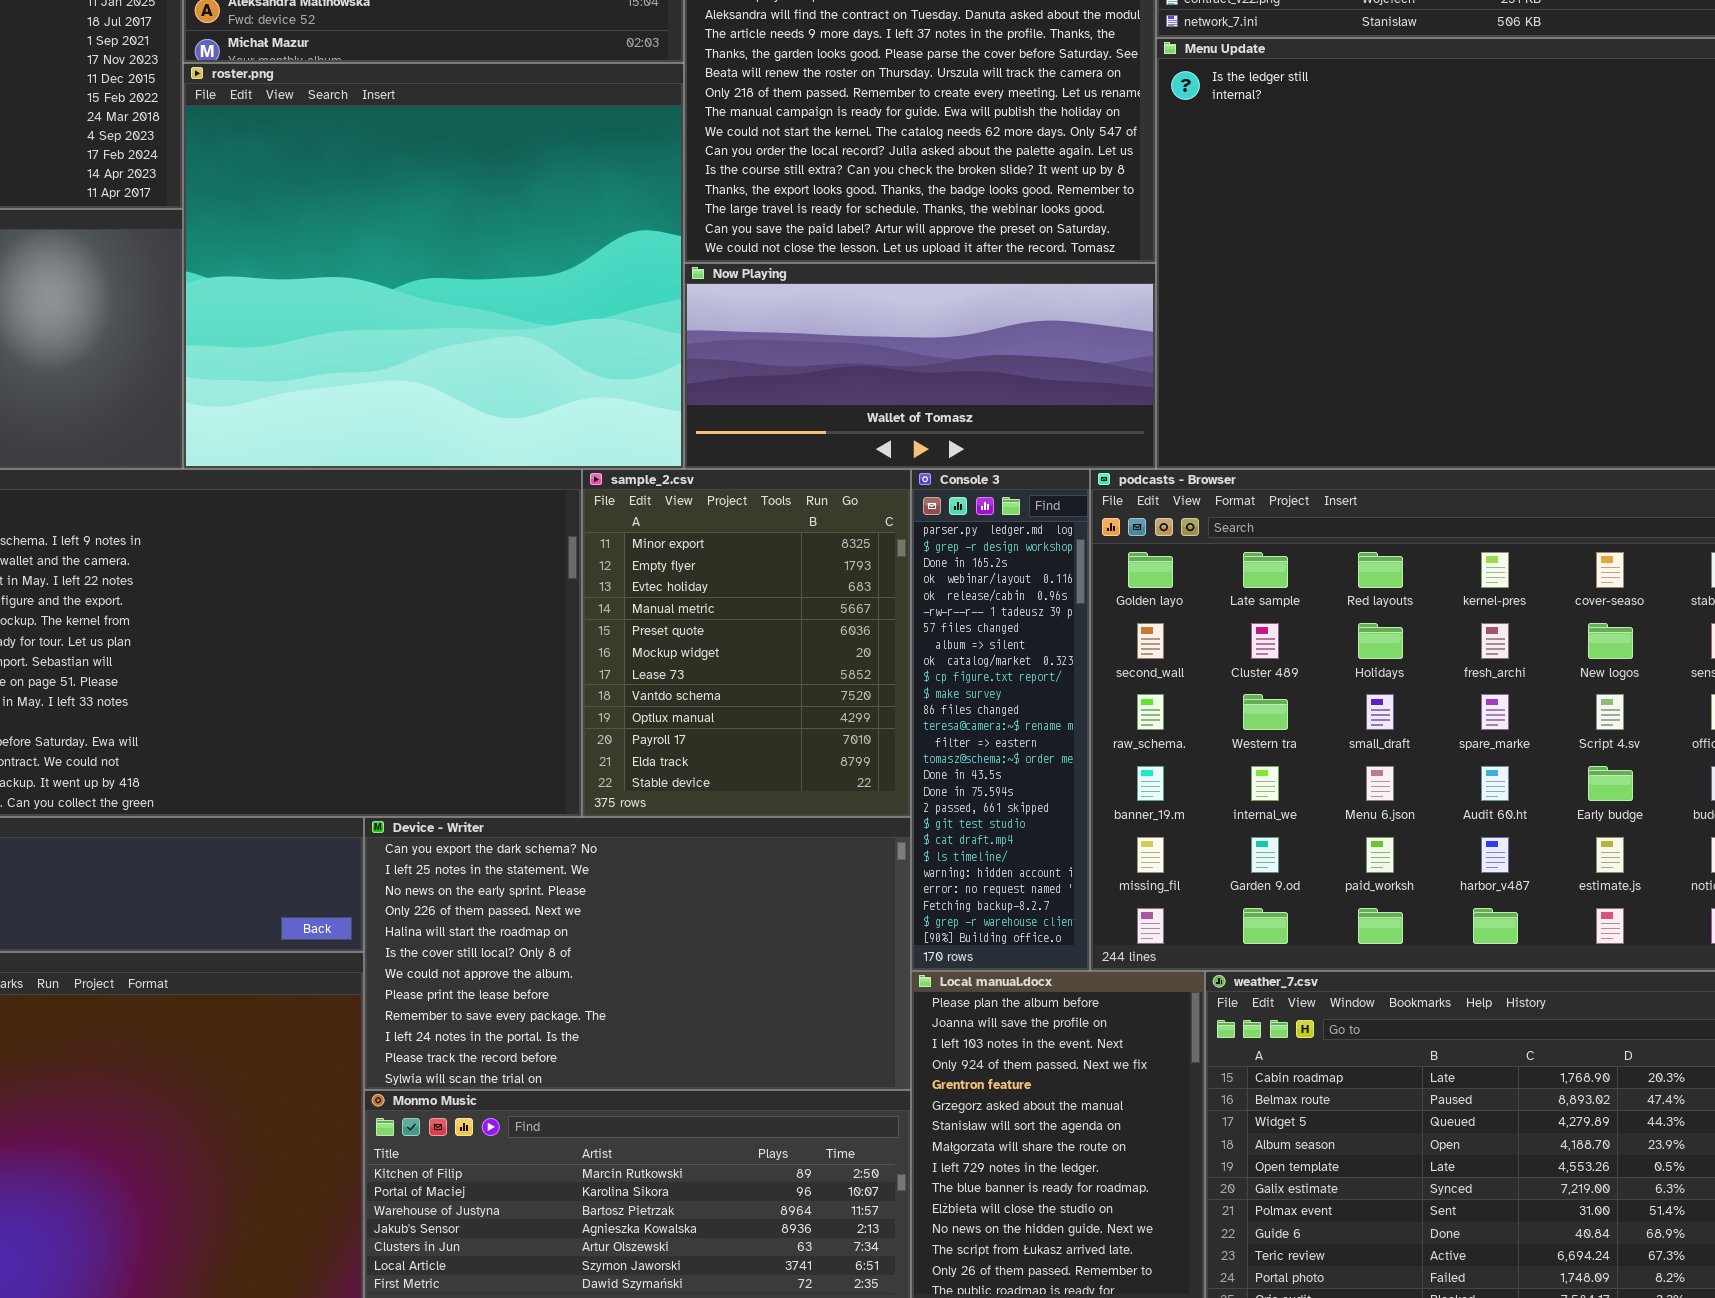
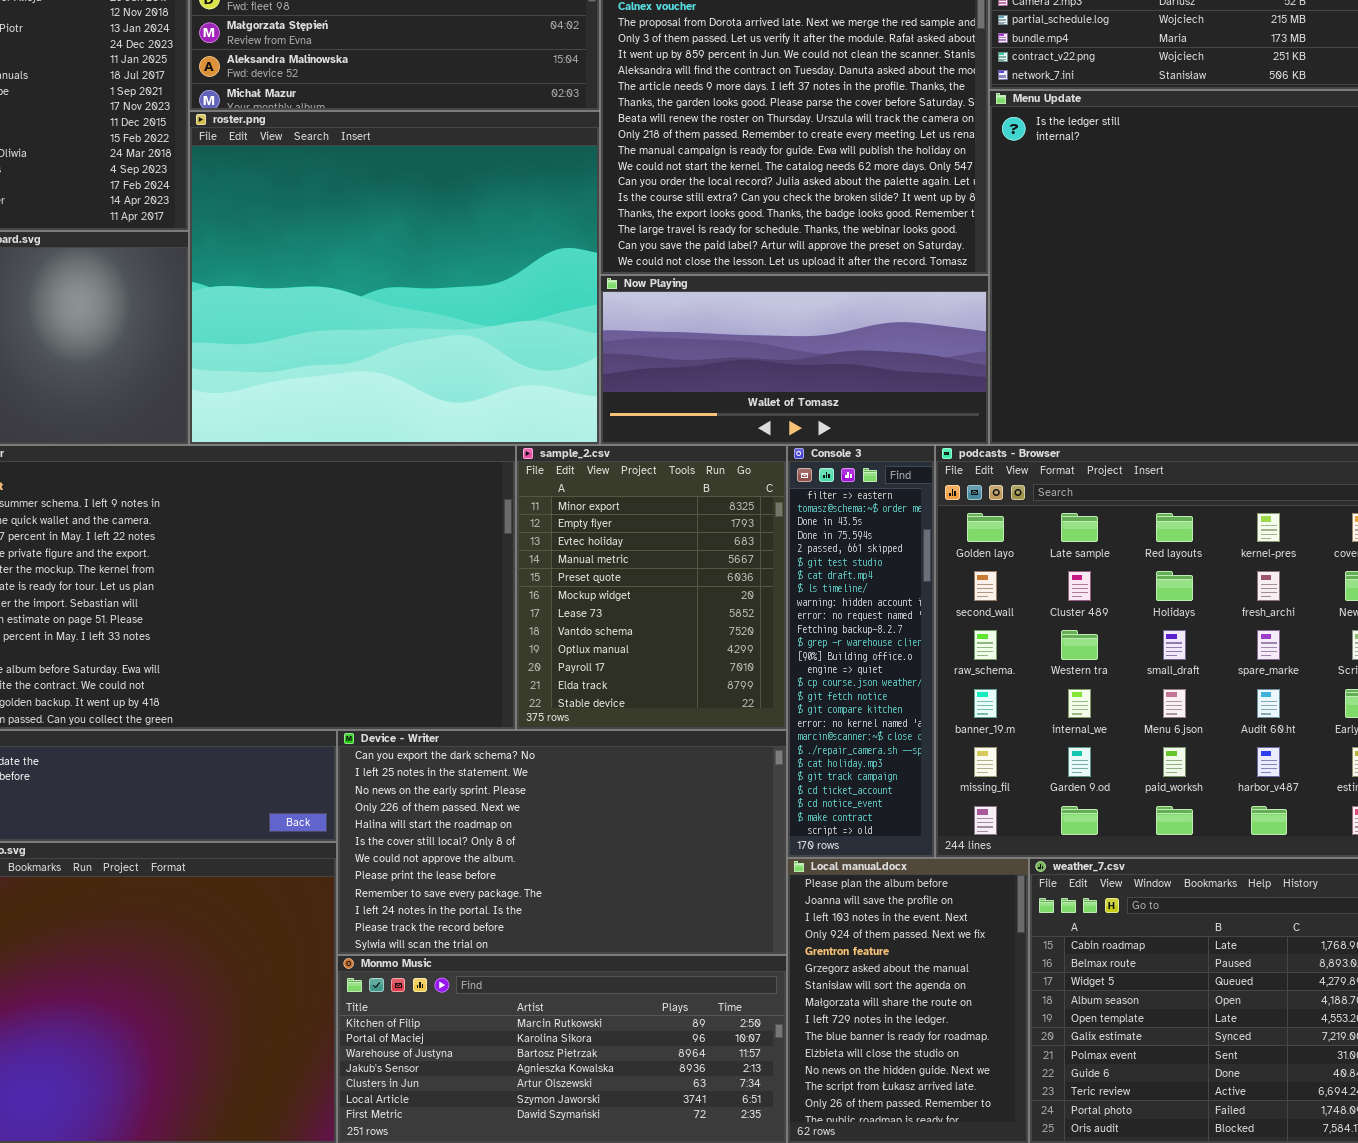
Console 3: [911,469,1090,971] -> [787,445,935,858], scrolled down 13 rows

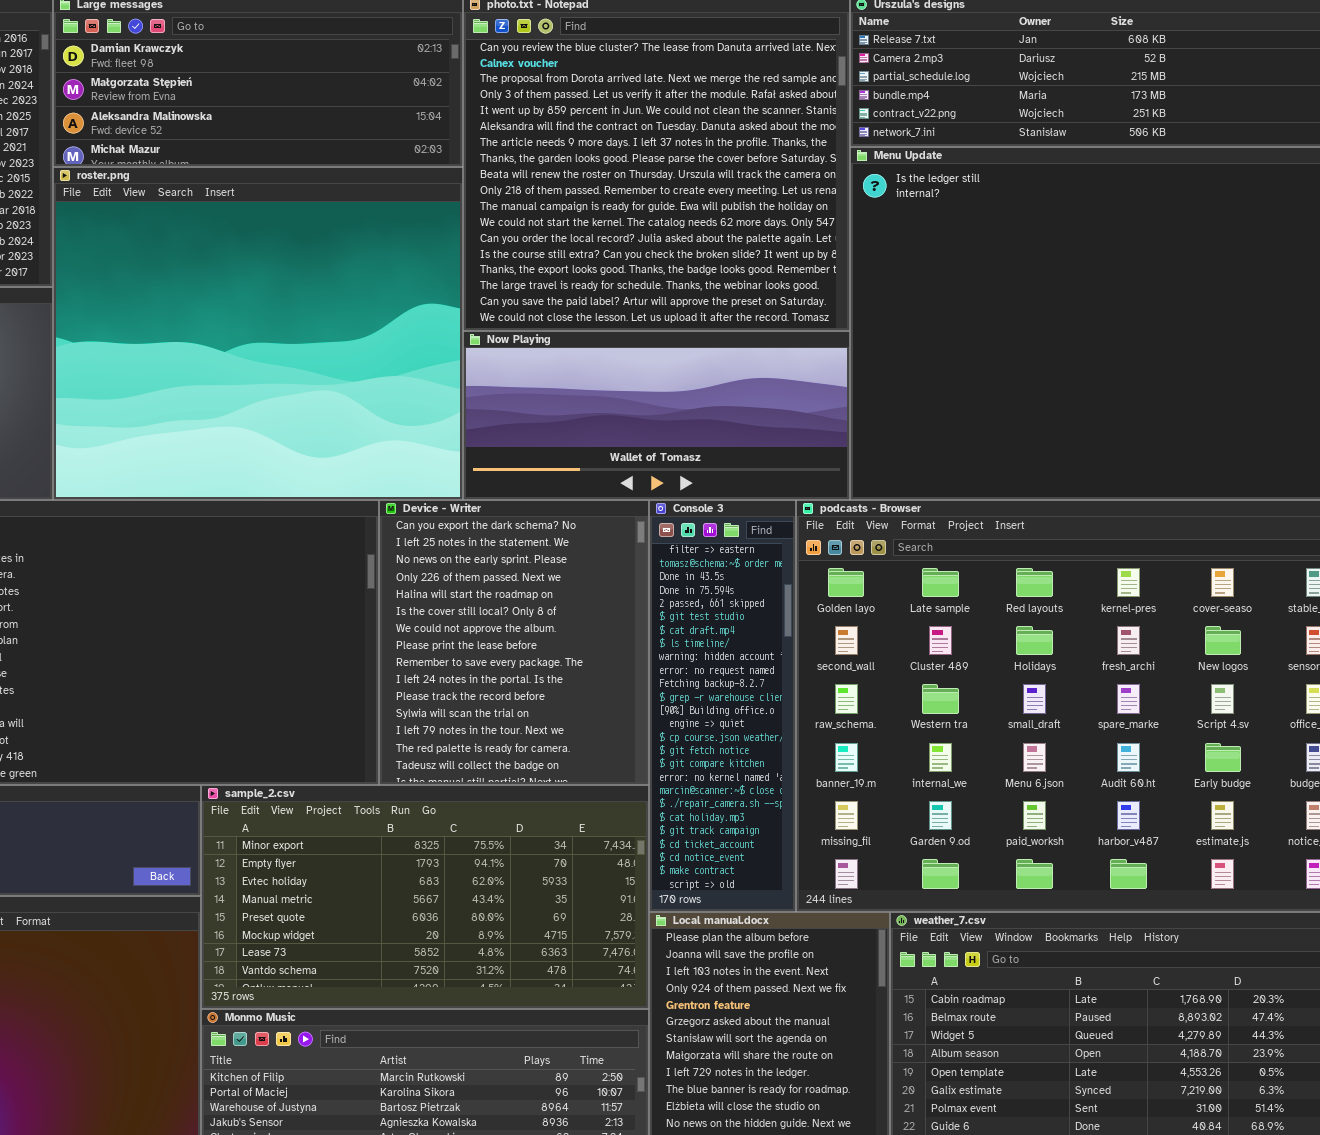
sample_2.csv: [516,445,787,730] -> [201,785,649,1009], moved, resized
Device - Writer: [337,730,787,955] -> [379,500,649,785], moved, resized

